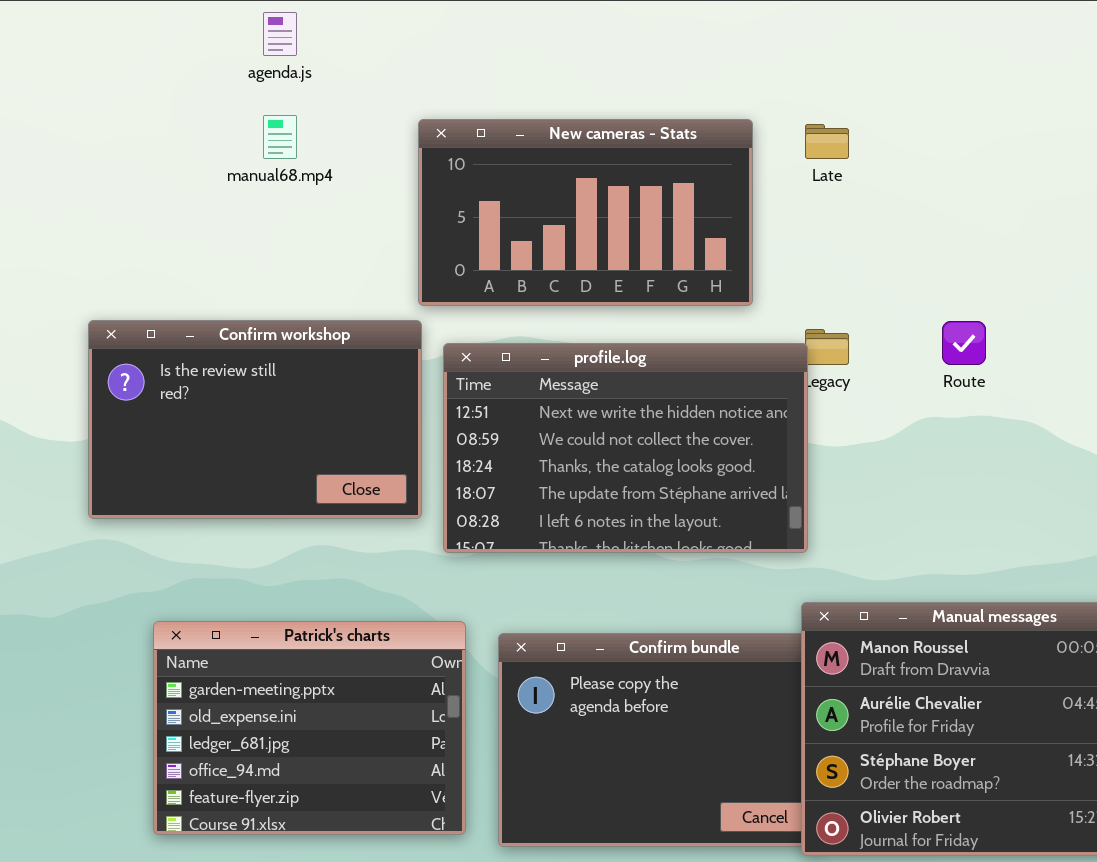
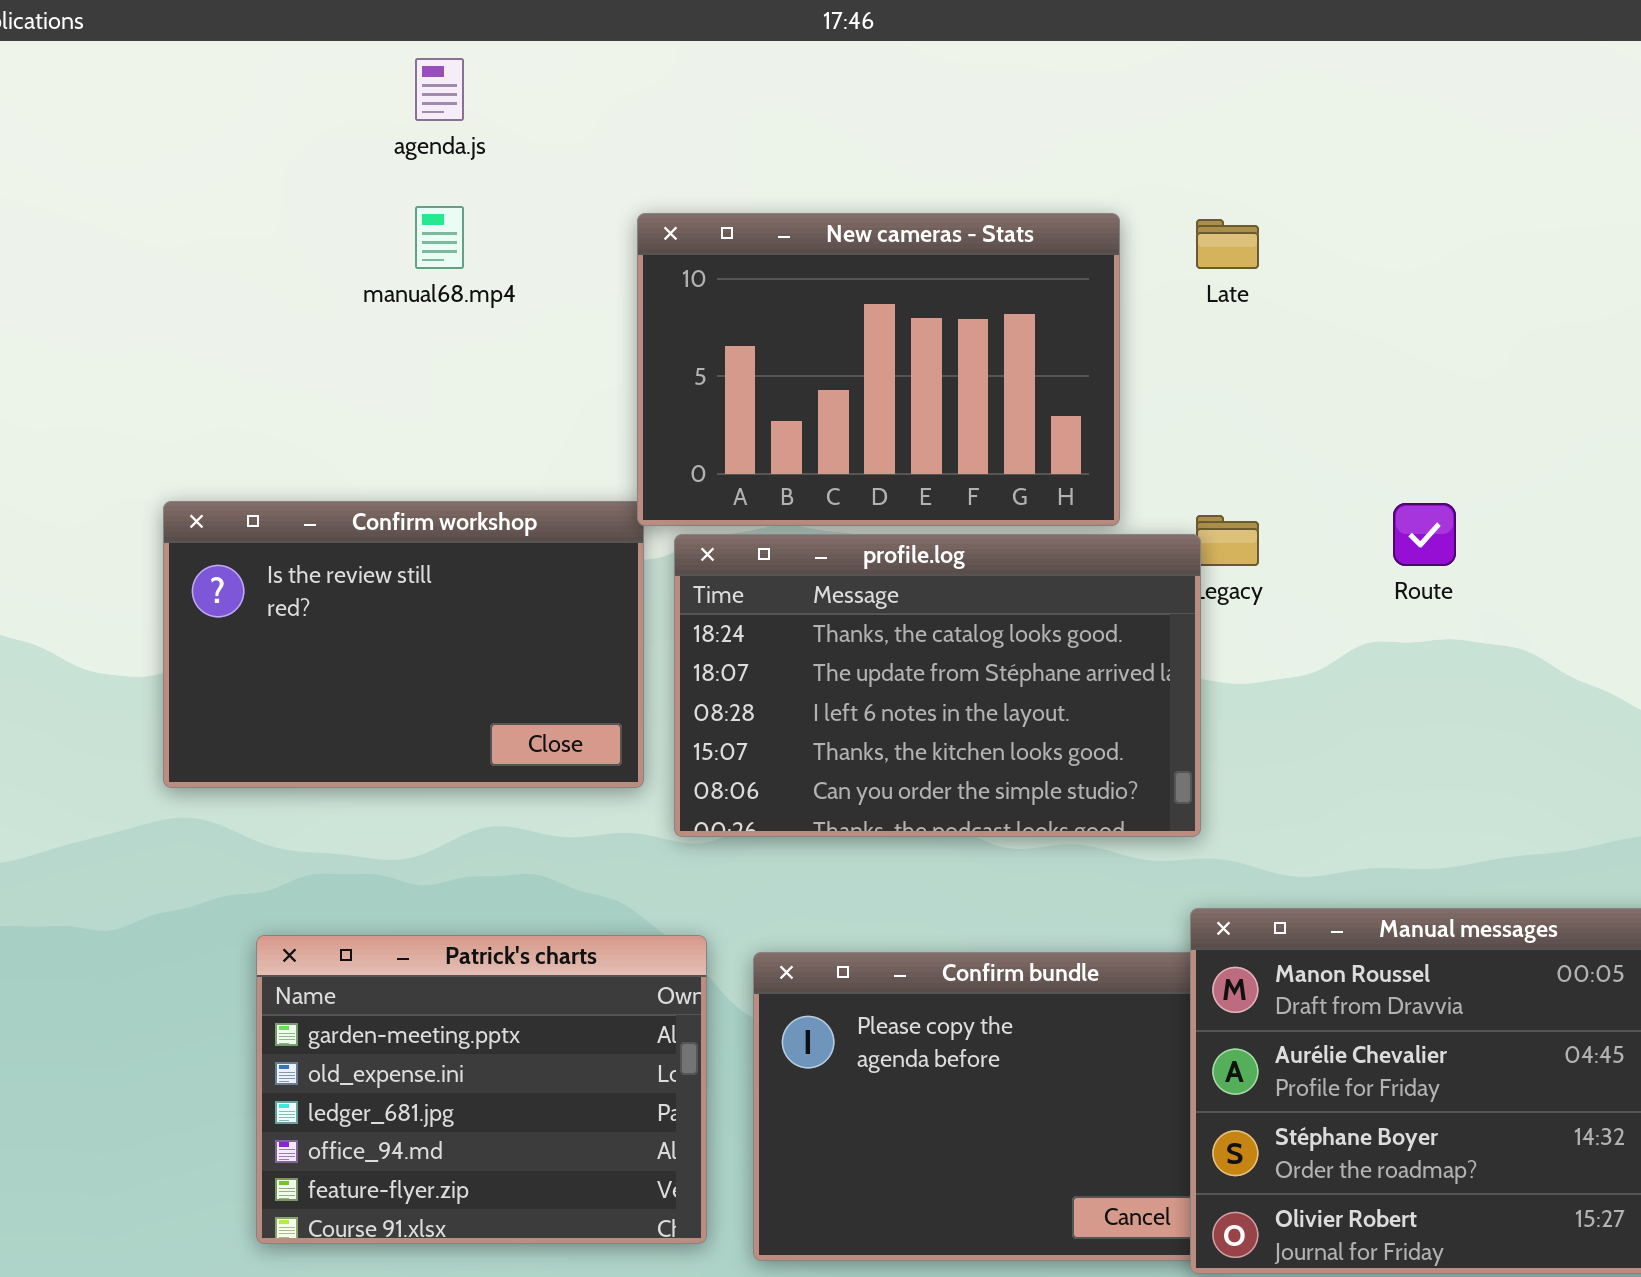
New cameras - Stats: [418,119,753,306] -> [637,213,1120,526], resized
profile.log: [443,343,808,553] -> [674,534,1201,837], scrolled down 2 rows

